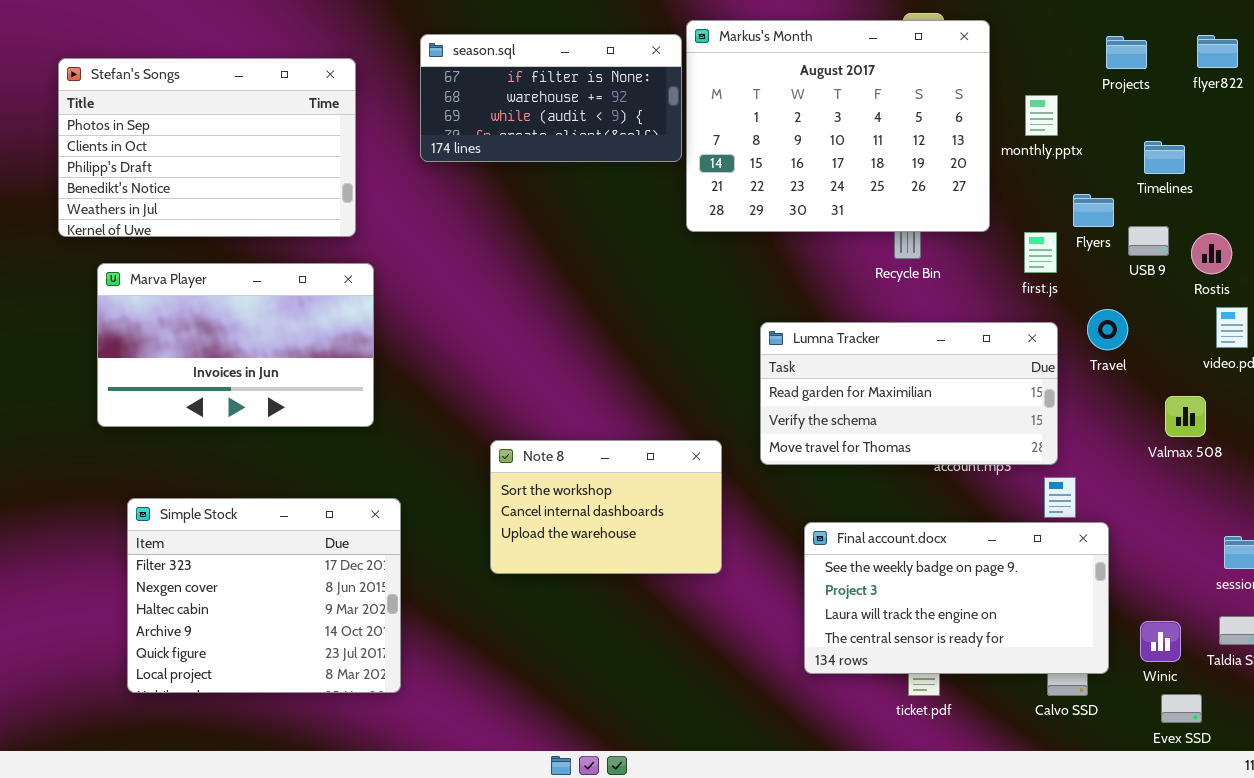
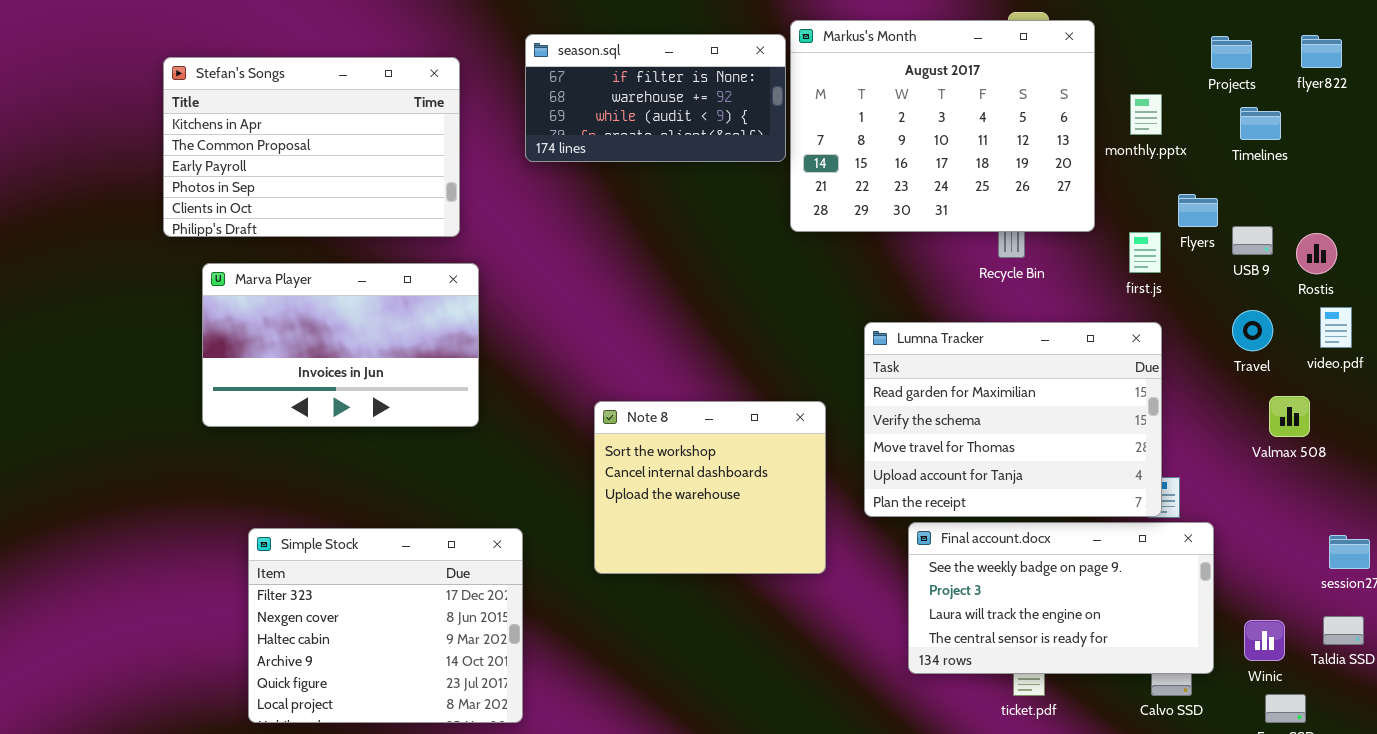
Stefan's Songs: [58,58,356,237] -> [163,57,460,237], scrolled up 3 rows
Timelines: [1144,141,1185,174] -> [1240,107,1281,140], moved
Travel: [1087,309,1128,350] -> [1232,310,1273,351], moved
Lumna Tracker: [760,322,1058,465] -> [864,322,1162,517], resized
Note 8: [490,440,722,574] -> [594,401,826,574], resized
Simple Stock: [127,498,401,693] -> [248,528,523,723], moved

